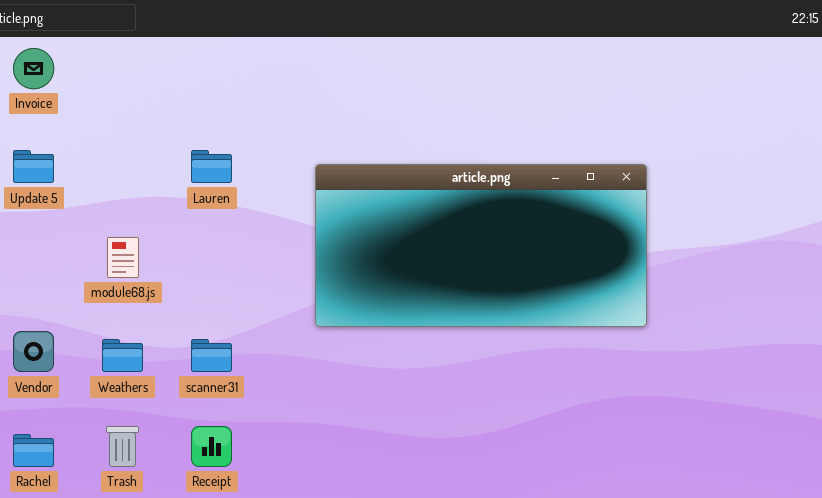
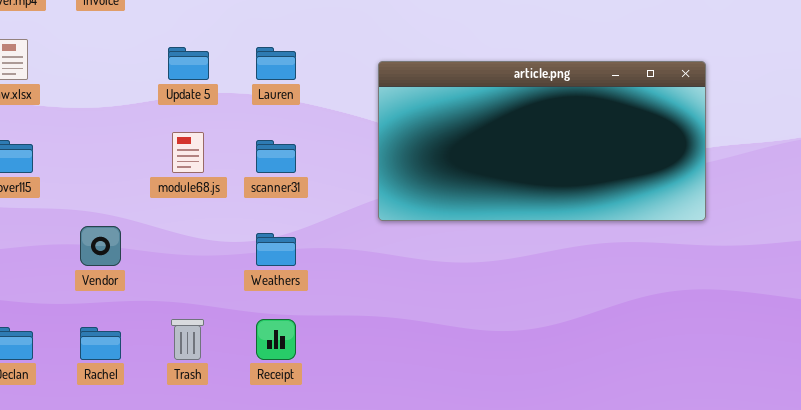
Update 5: [13,150,54,183] -> [168,47,209,80], moved
Weathers: [102,339,143,372] -> [256,233,296,266], moved
scanner31: [191,339,232,372] -> [256,140,296,173], moved

